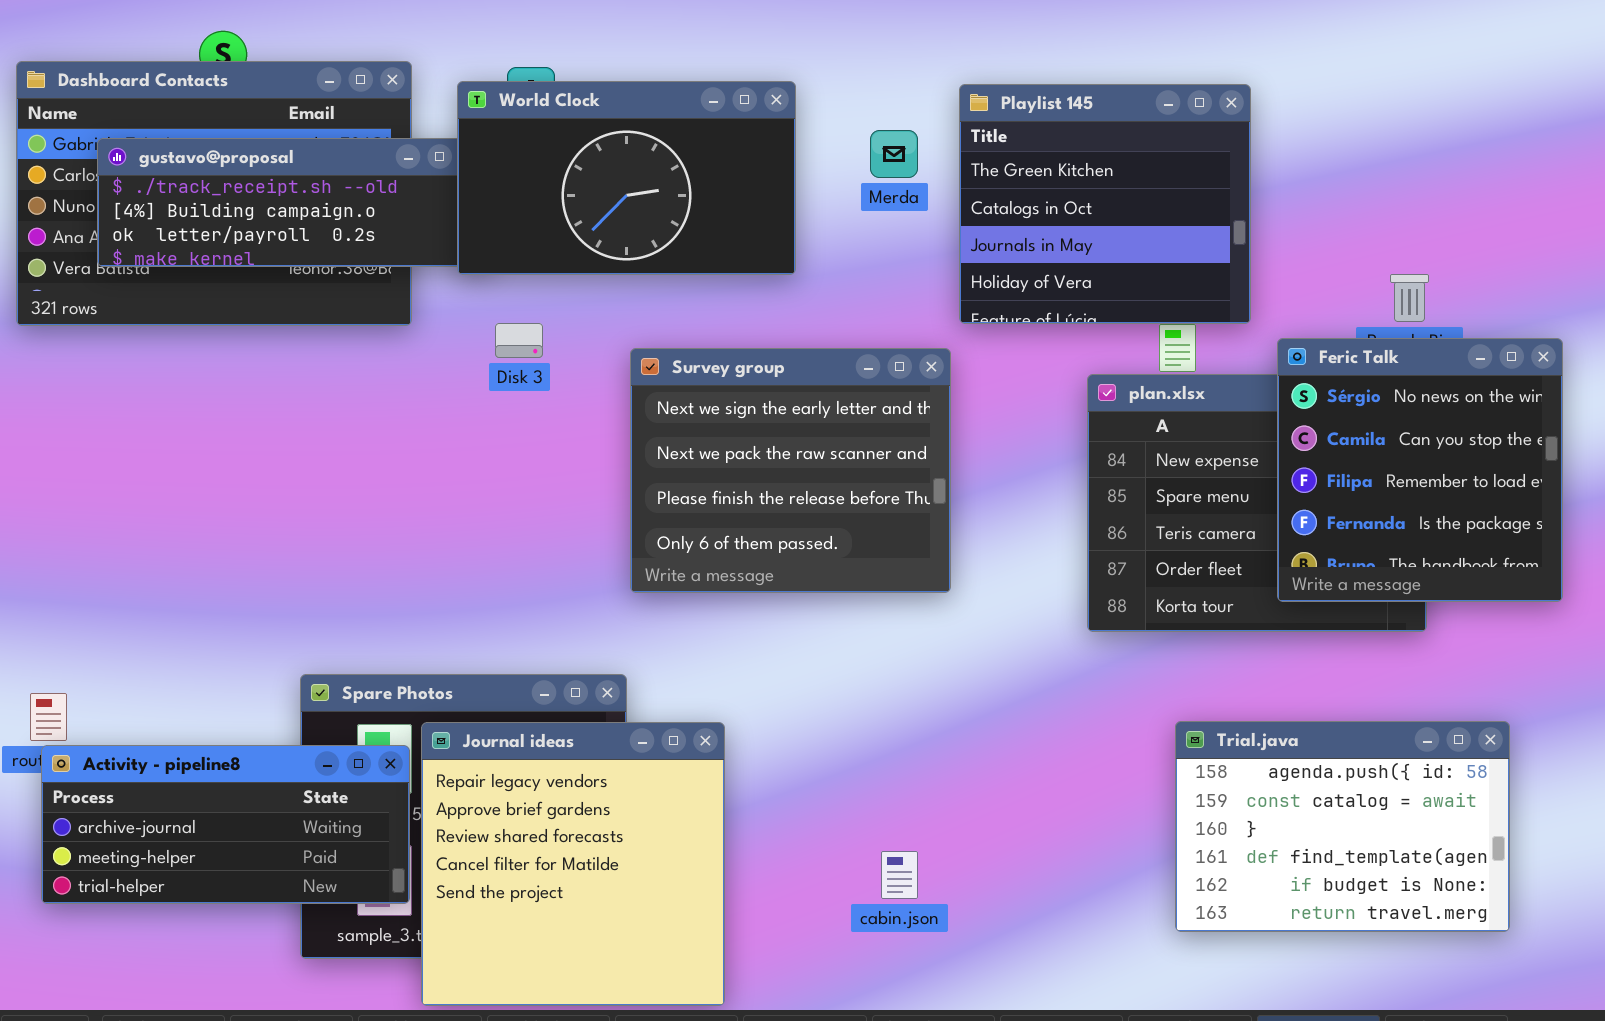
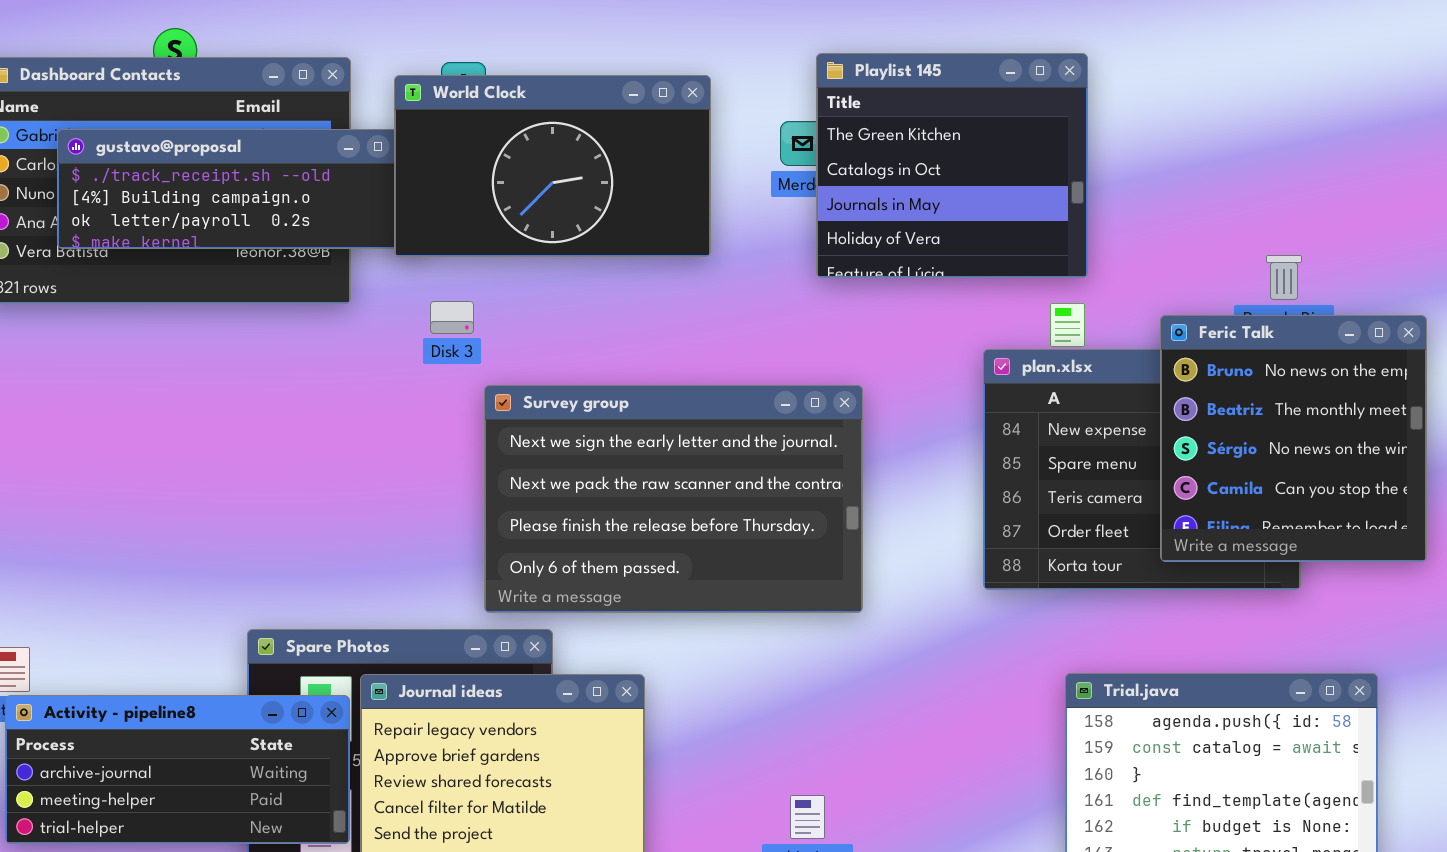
Playlist 145: [959,84,1251,324] -> [816,53,1088,278], moved
Feric Talk: [1277,338,1563,602] -> [1160,315,1427,562], scrolled up 2 rows
Survey group: [630,348,951,593] -> [484,385,863,613], moved, resized

